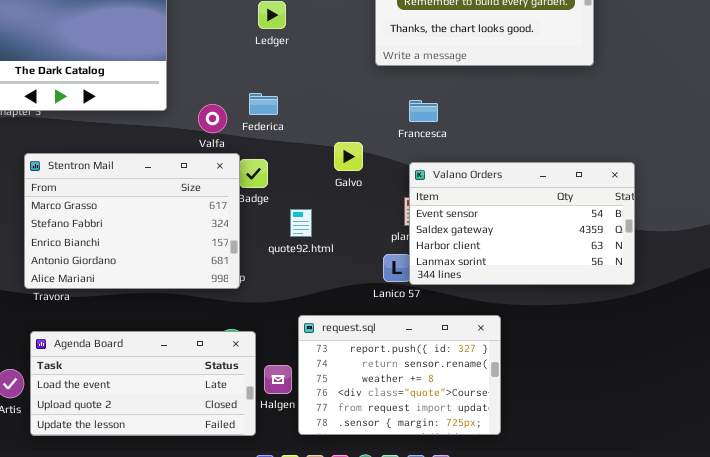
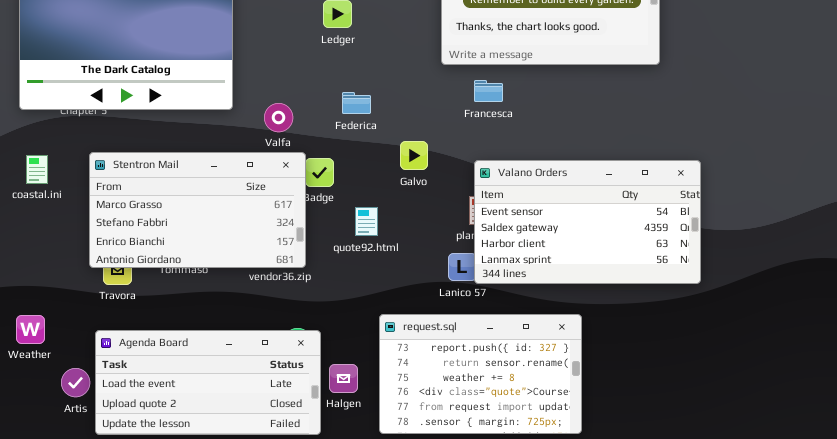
Federica: [249,93,278,115] -> [342,92,371,114], moved
Francesca: [409,100,438,122] -> [474,80,503,102], moved
Stentron Mail: [24,153,240,289] -> [89,152,306,268], resized
request.sql: [298,315,501,435] -> [379,314,582,434], moved

